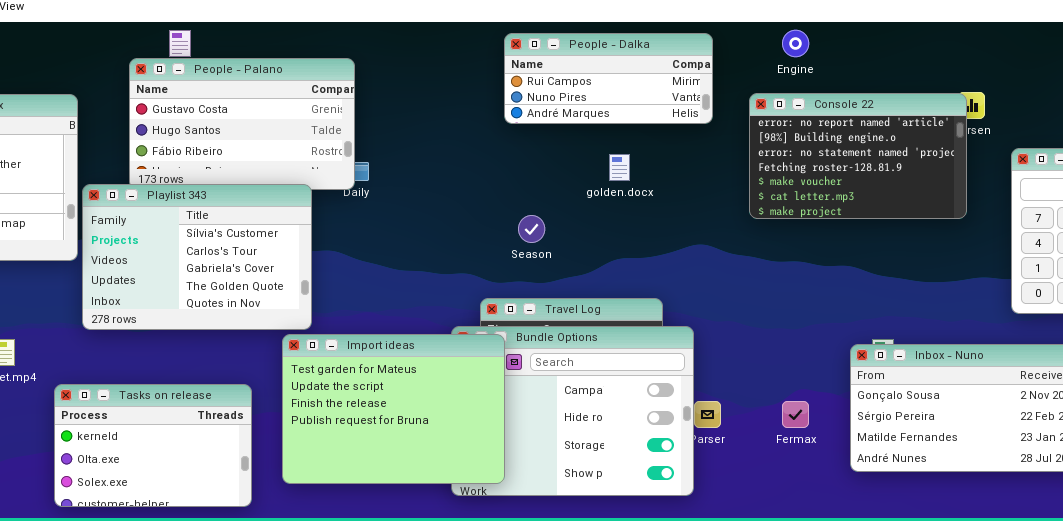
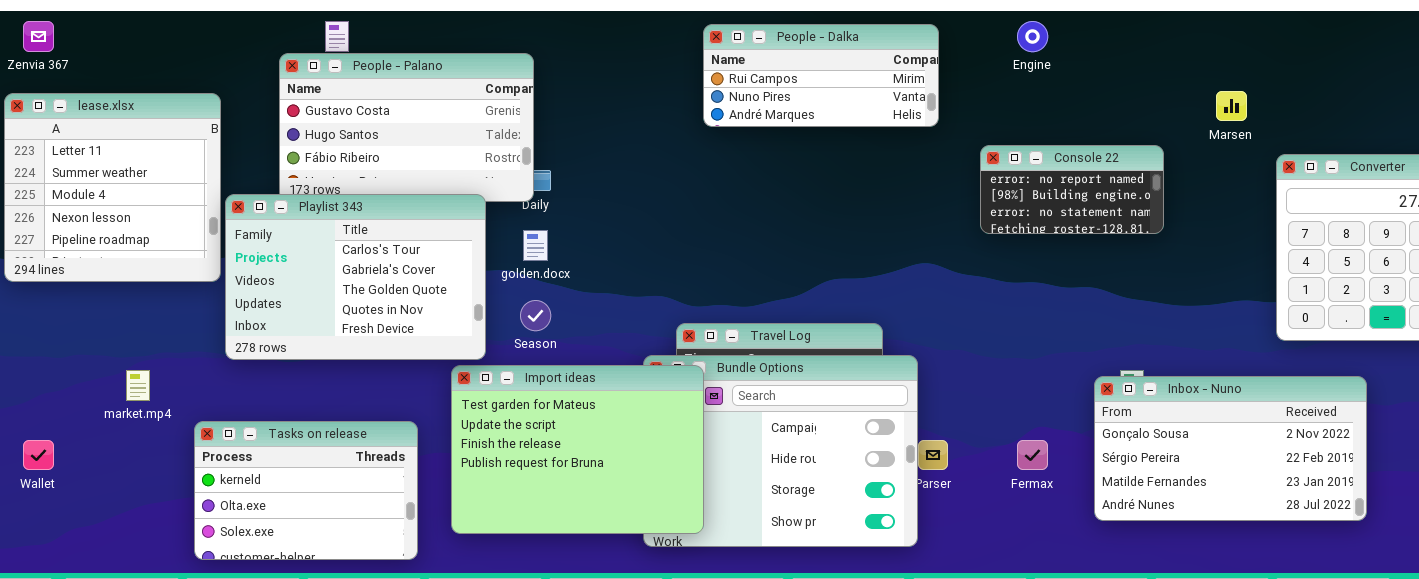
Console 22: [749,93,967,219] -> [980,145,1164,234], resized
golden.docx: [609,154,630,181] -> [523,230,548,261], moved
Playlist 343: [82,184,312,330] -> [225,194,486,360], scrolled down 1 row
Season: [518,215,545,243] -> [520,300,551,331], moved

